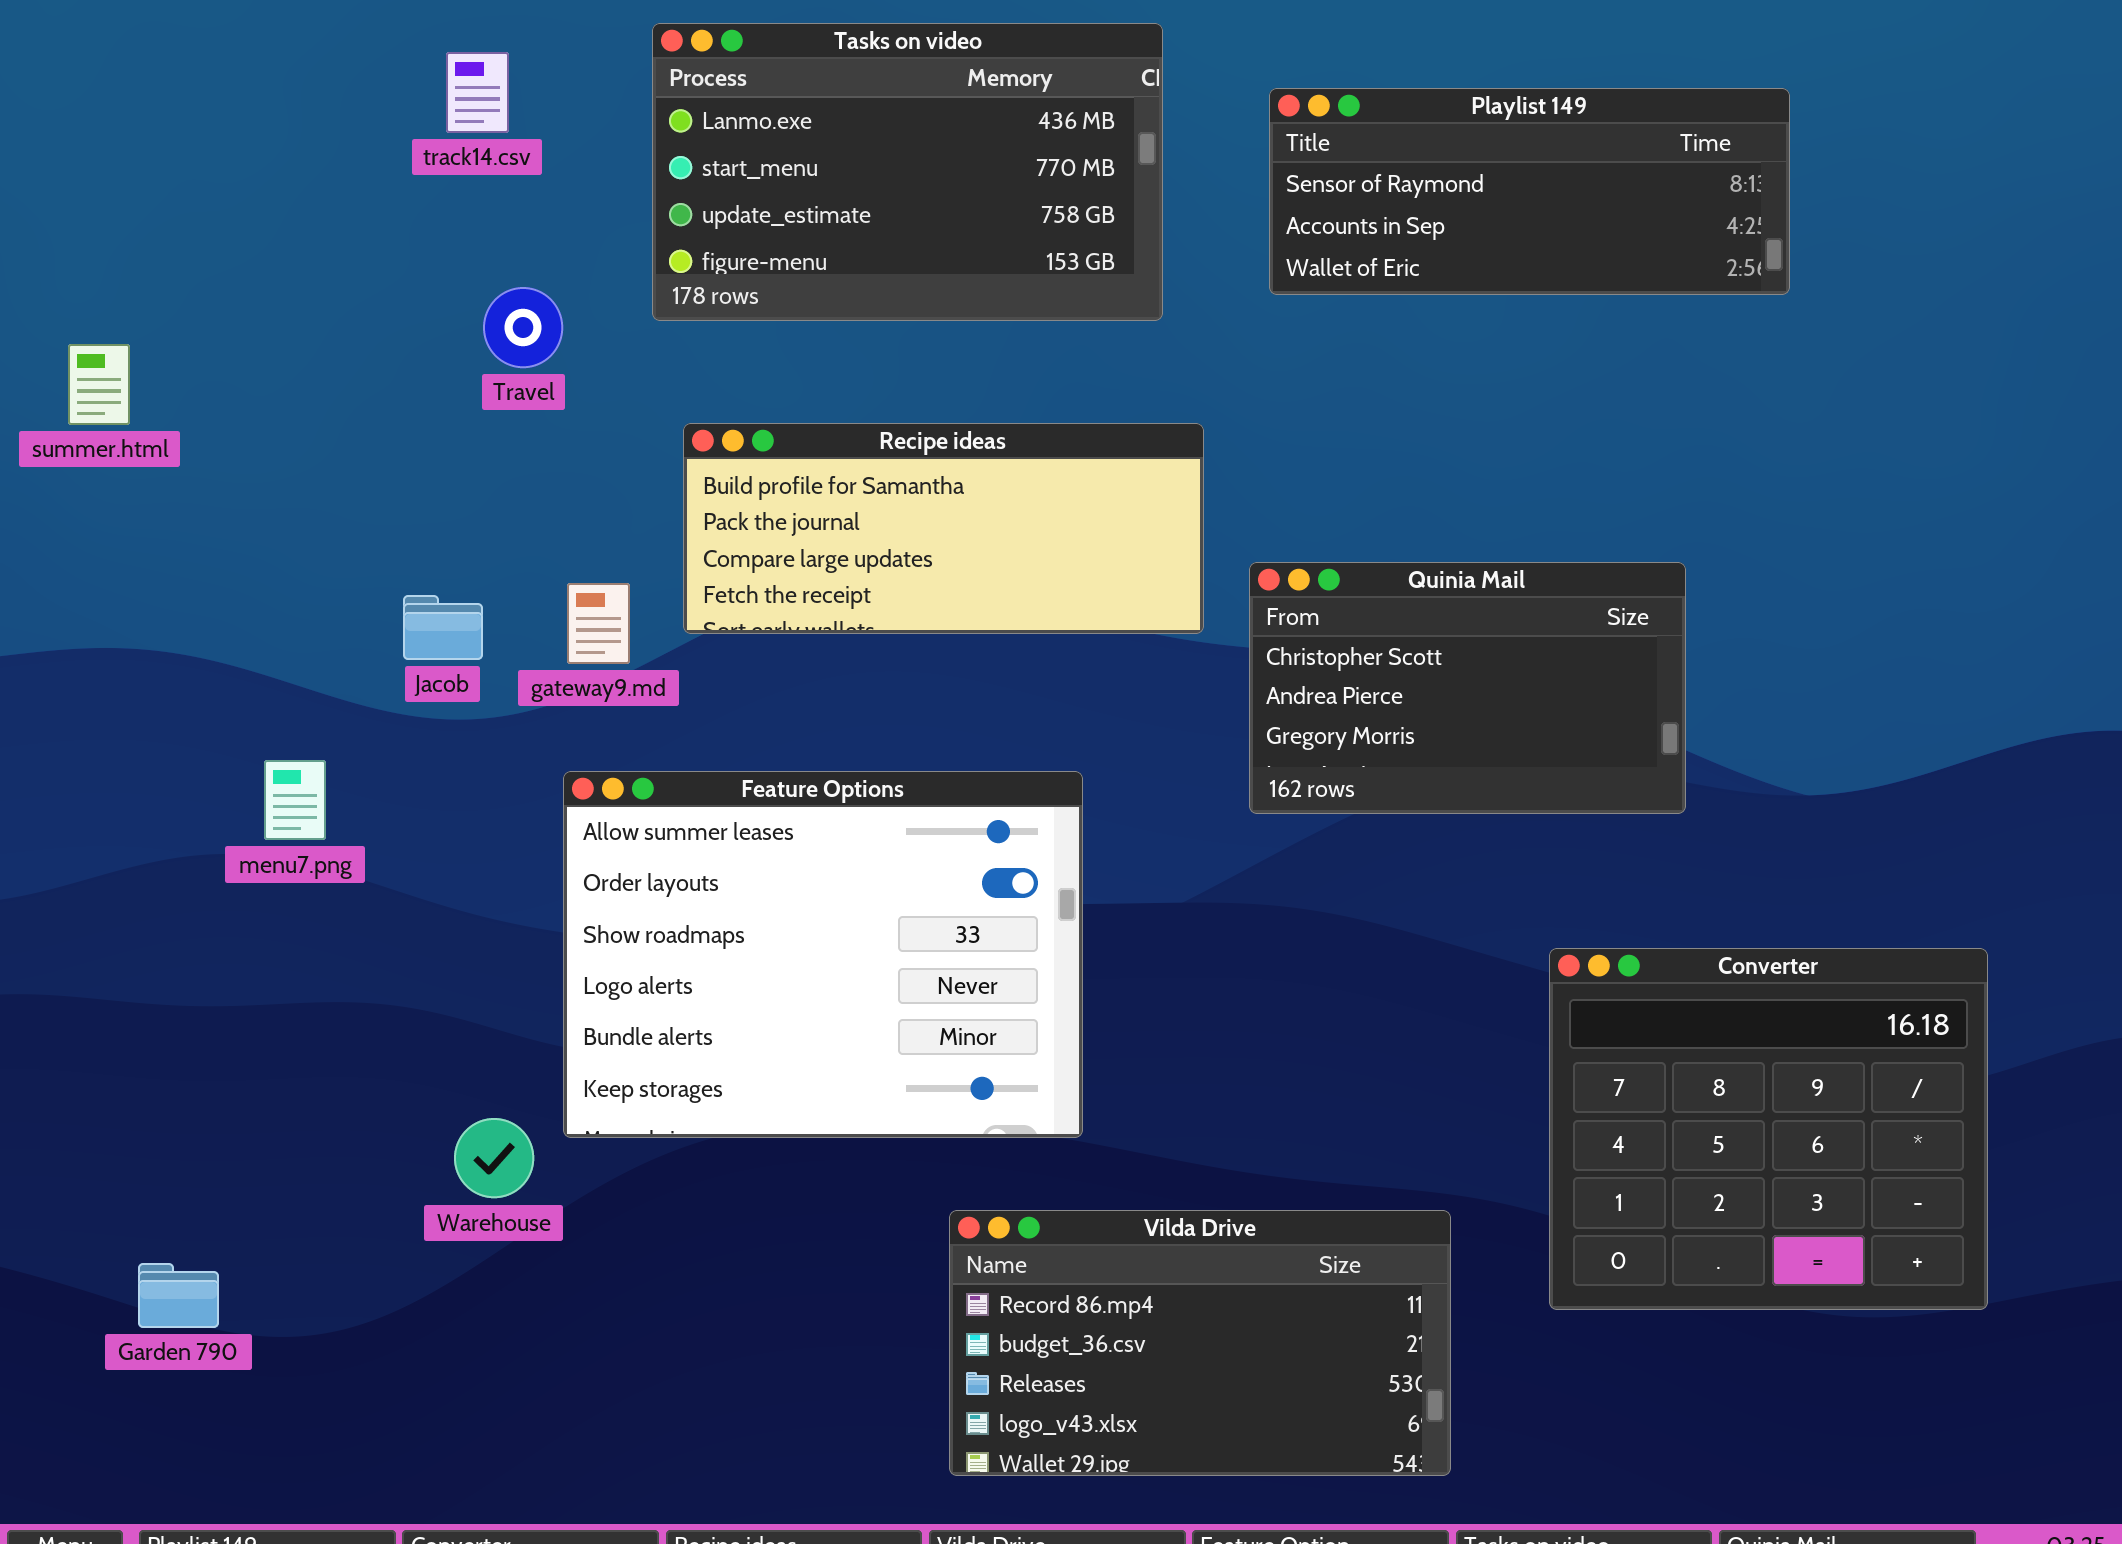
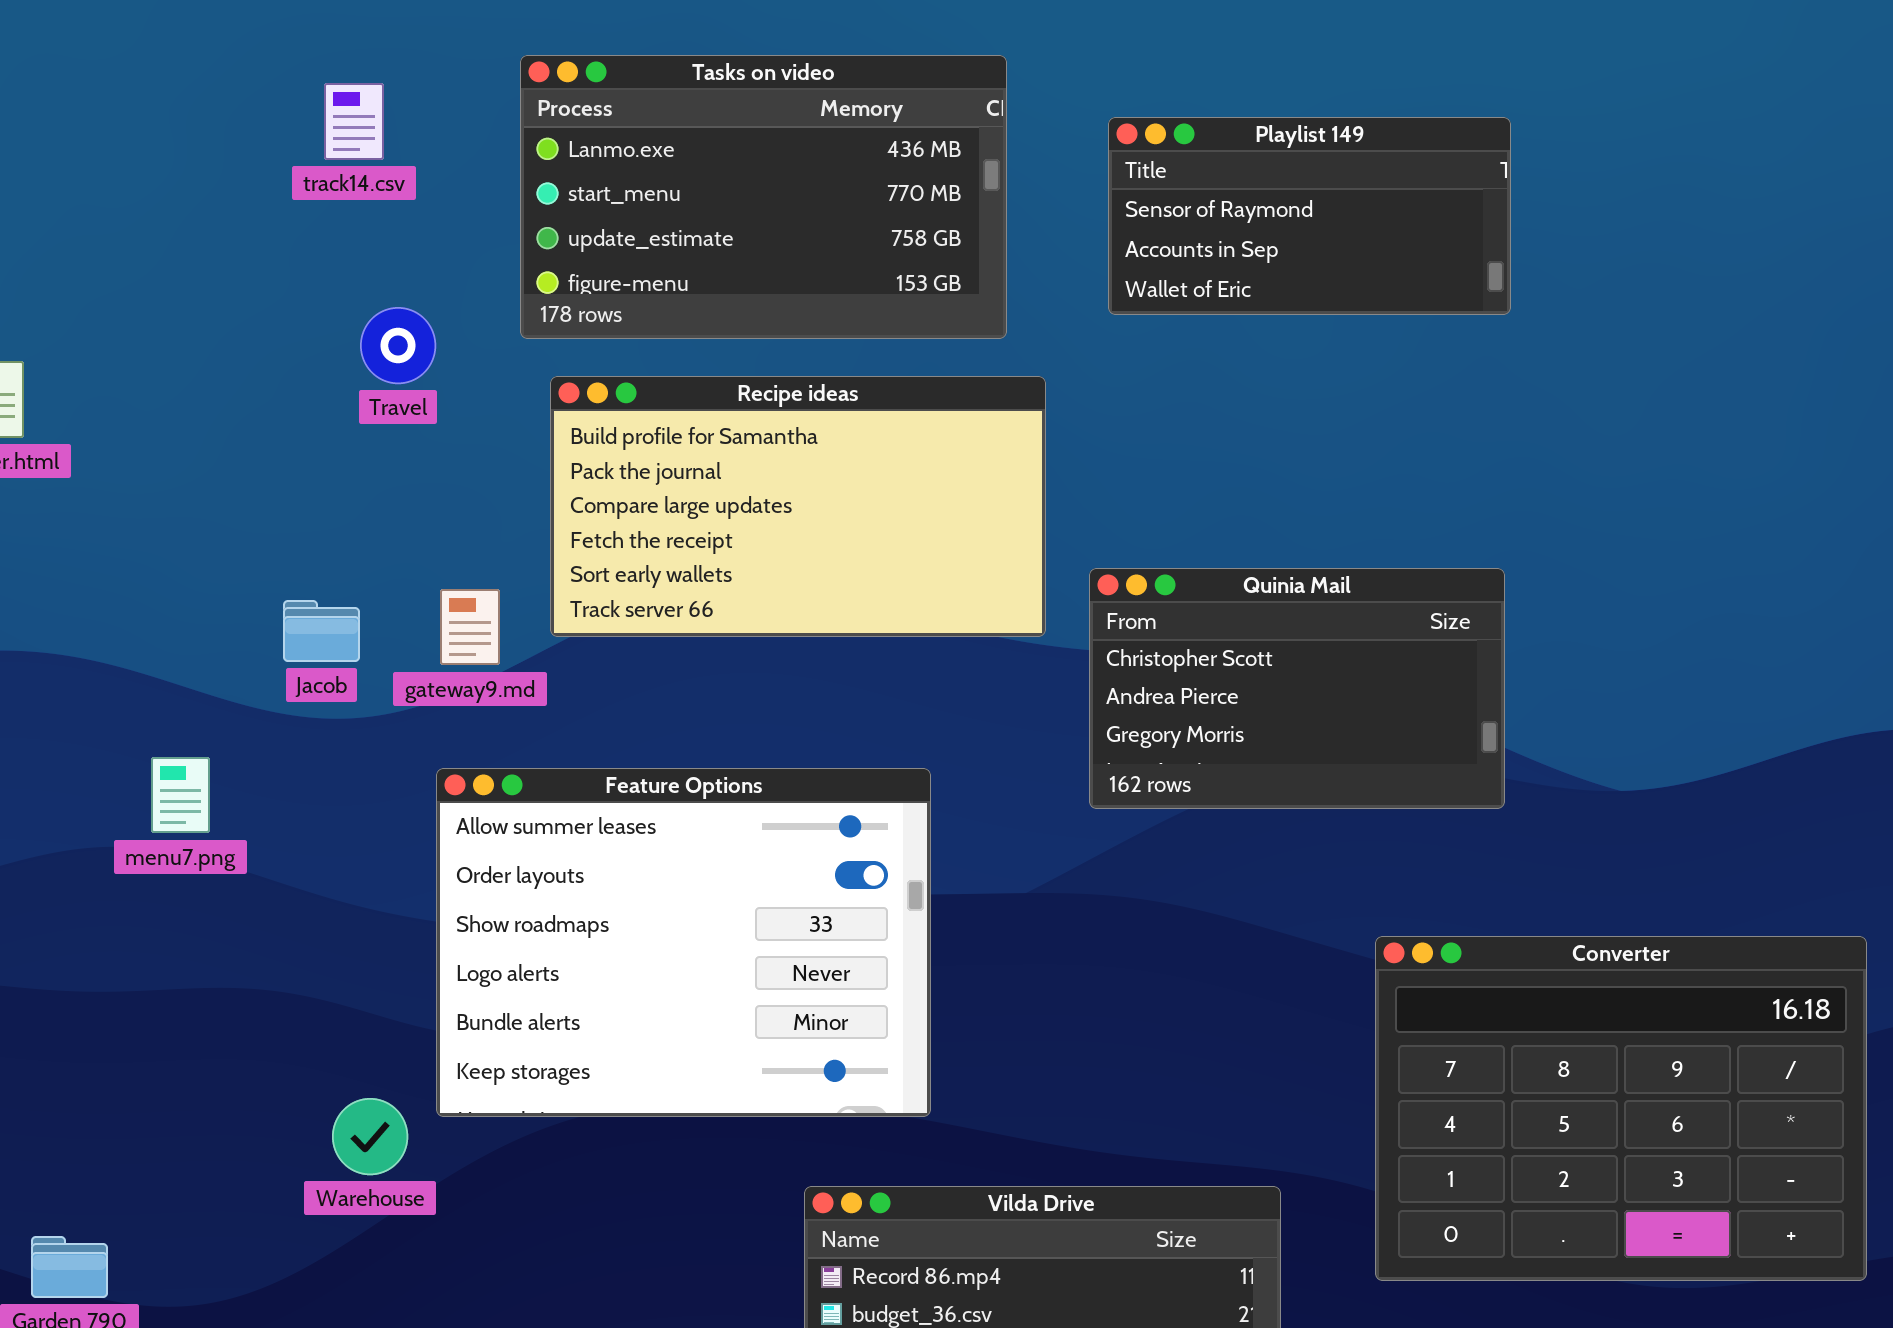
Playlist 149: [1269,88,1790,295] -> [1108,117,1511,315], resized
Recipe ideas: [683,423,1204,634] -> [550,376,1046,637], resized
Converter: [1549,948,1988,1310] -> [1375,936,1867,1281], resized

